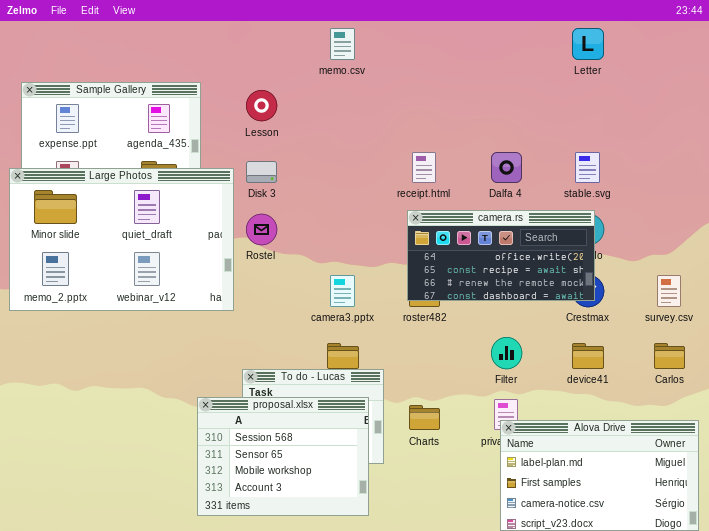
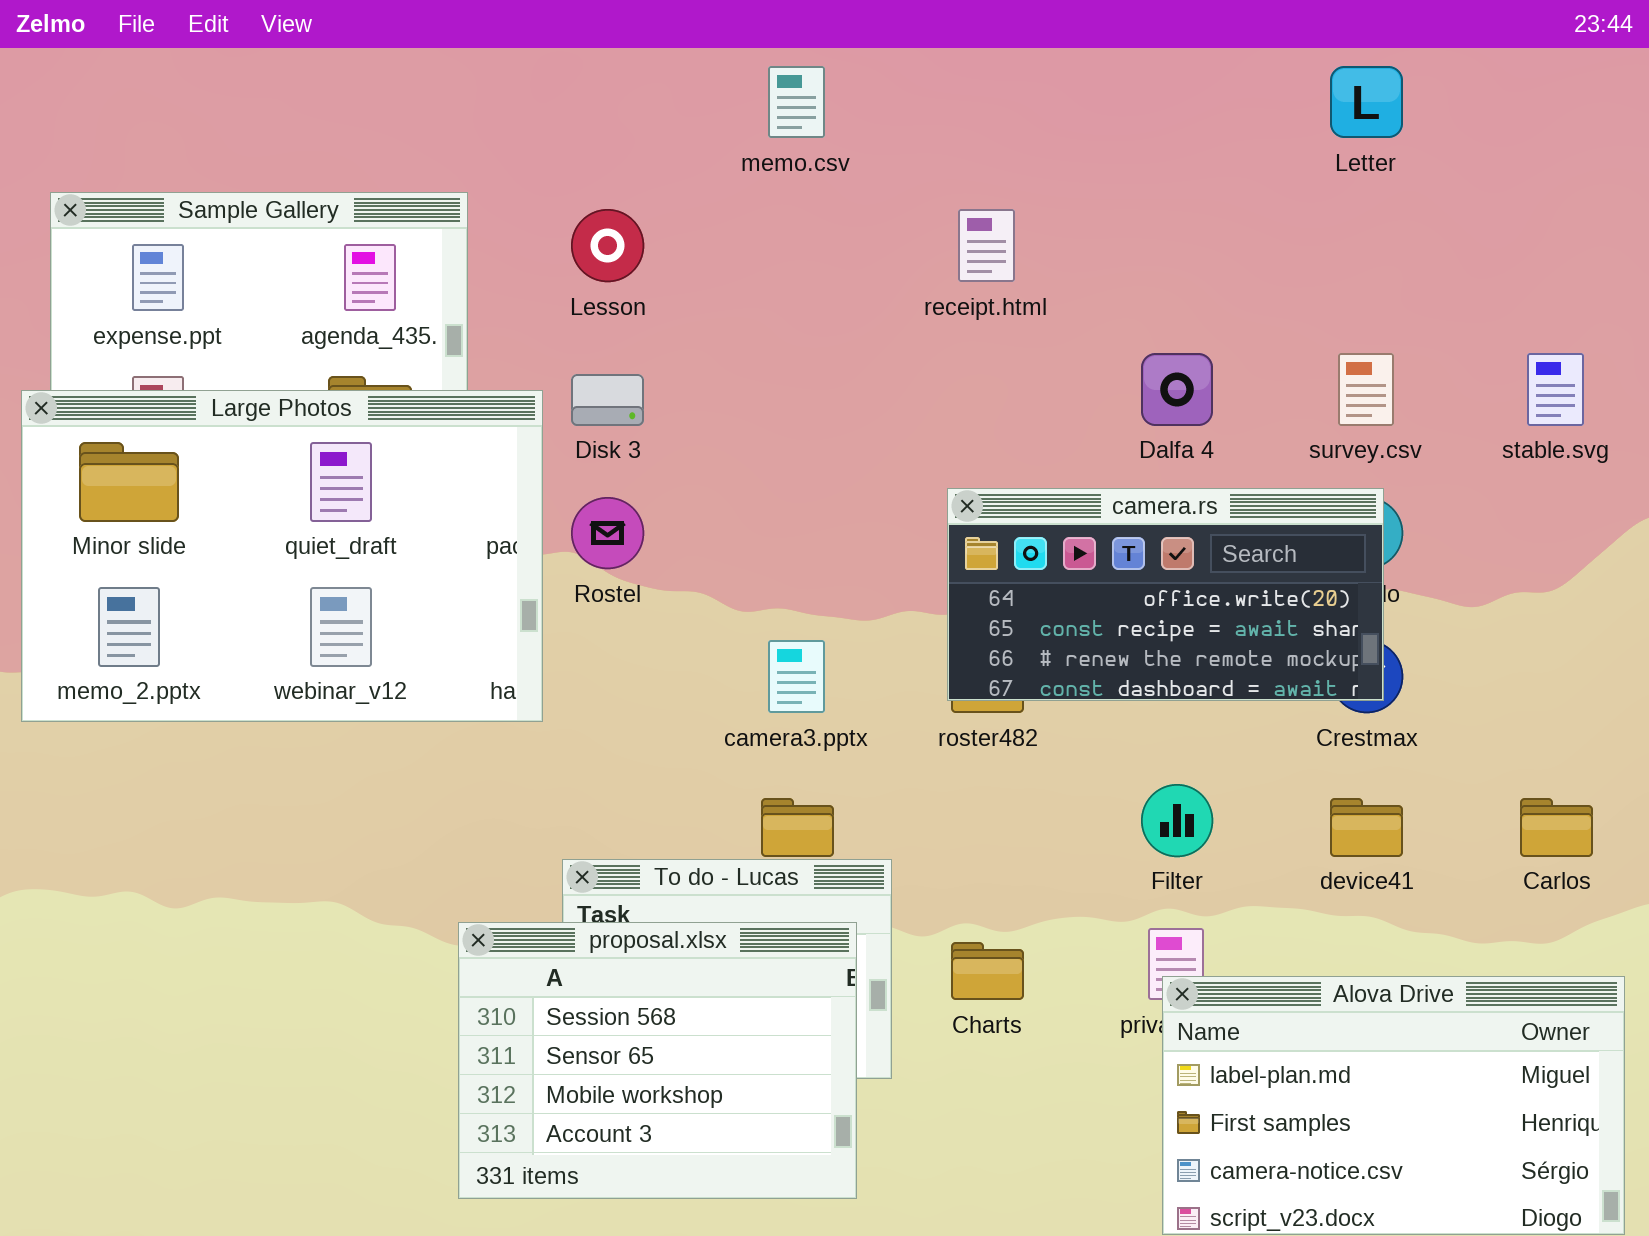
receipt.html: [412,152,436,183] -> [958,209,1015,282], moved
stable.svg: [575,152,600,183] -> [1527,353,1584,426], moved
survey.csv: [657,275,681,307] -> [1338,353,1394,426], moved

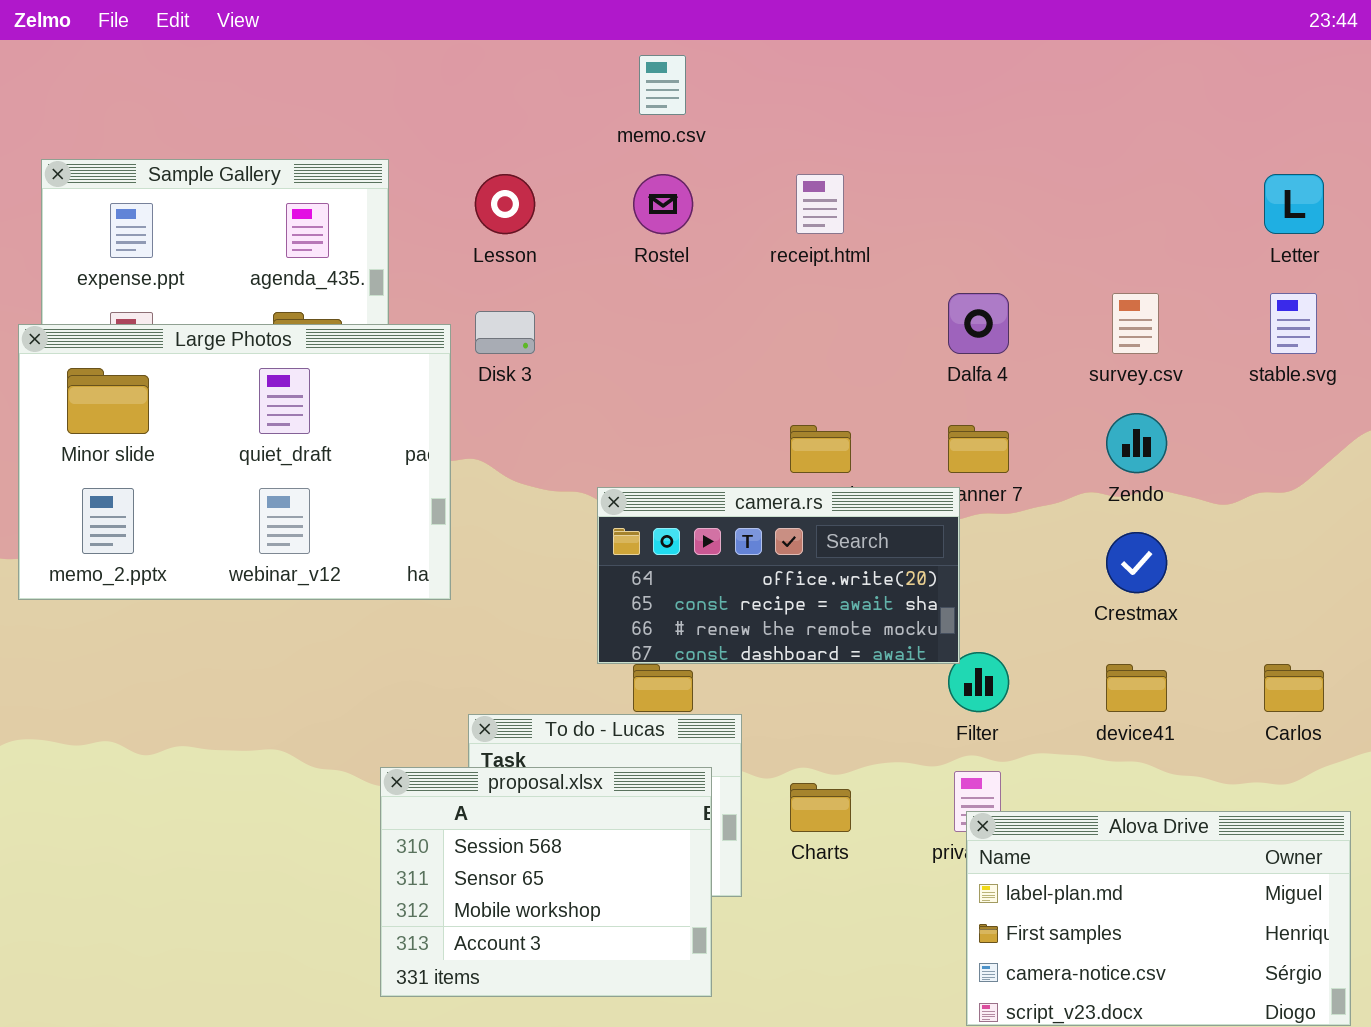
Letter: [1330,66,1403,138] -> [1264,174,1324,234], moved
camera.rs: [947,488,1384,701] -> [597,487,960,664], moved
Rostel: [571,497,644,569] -> [633,174,693,234], moved

